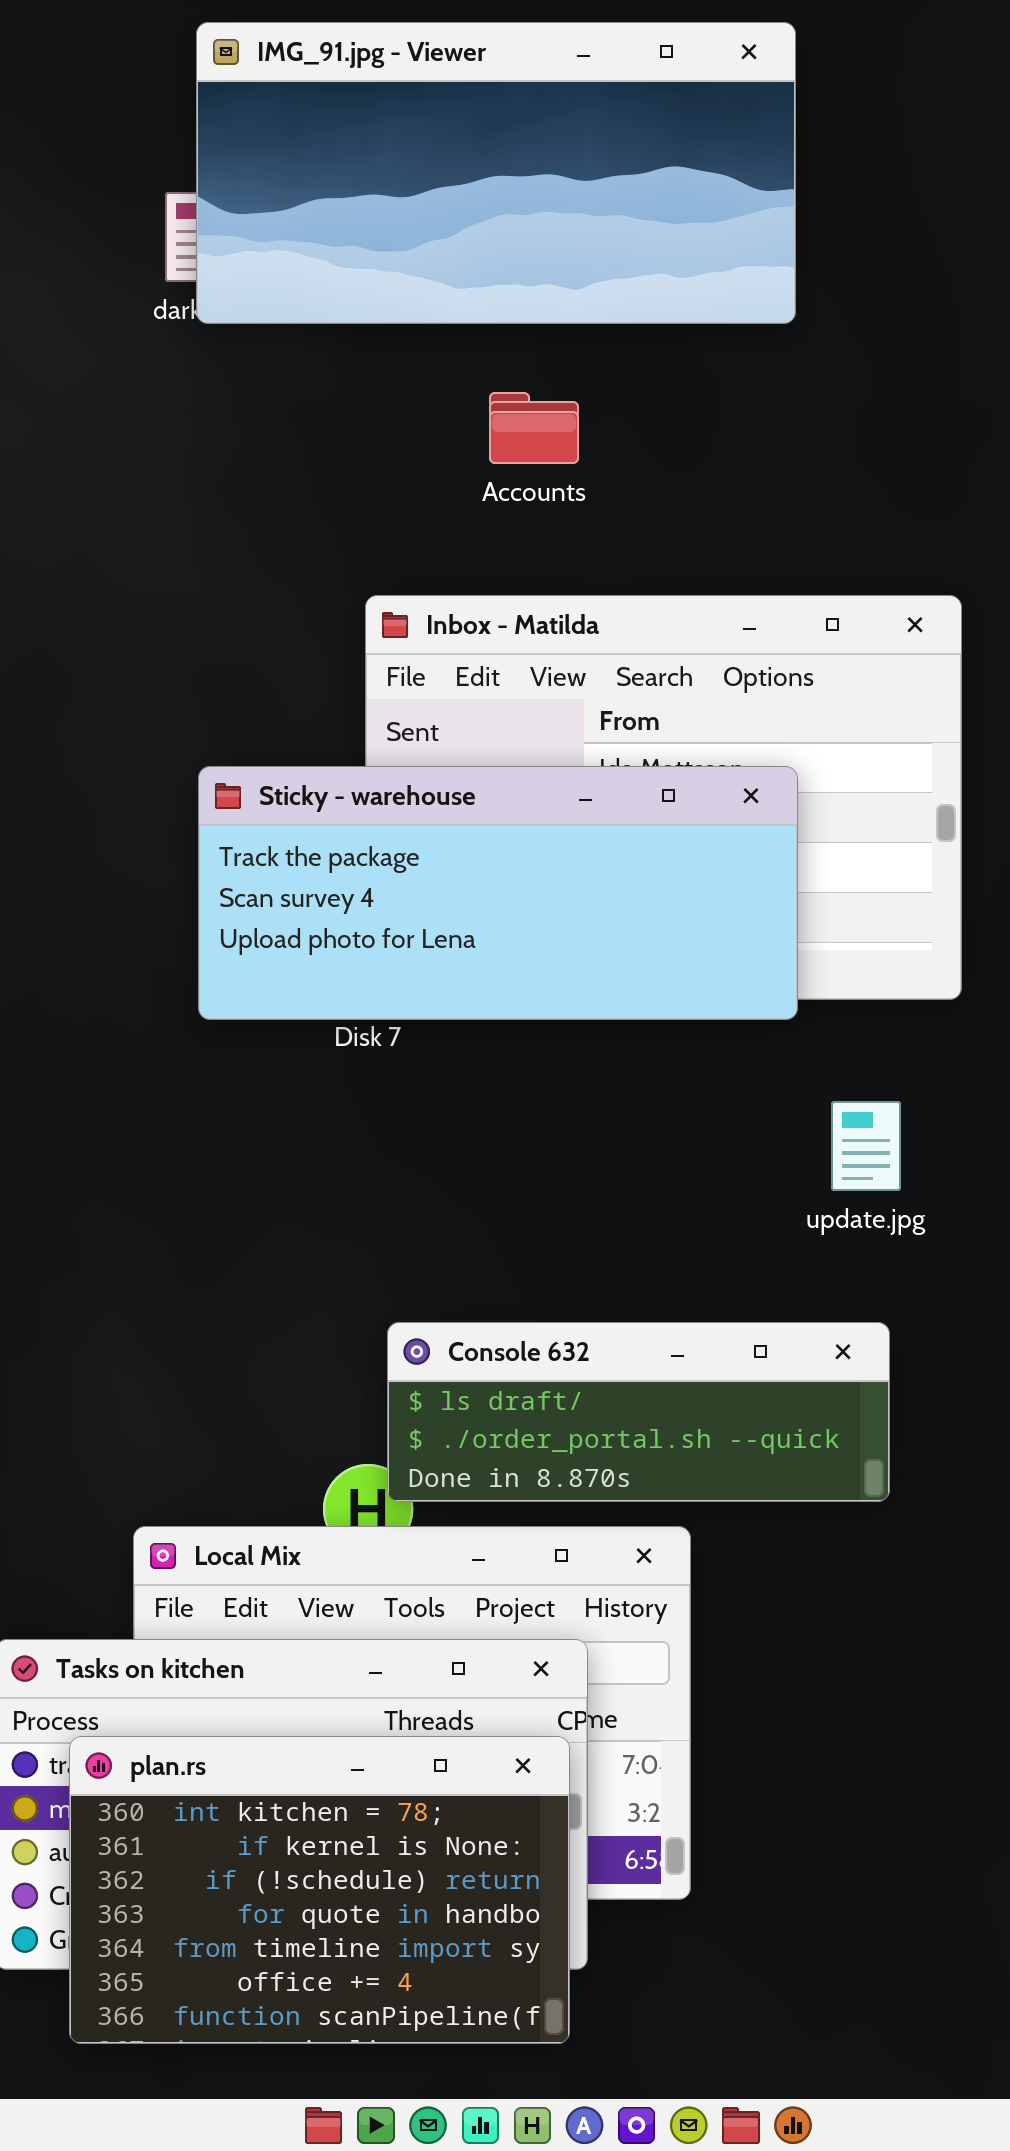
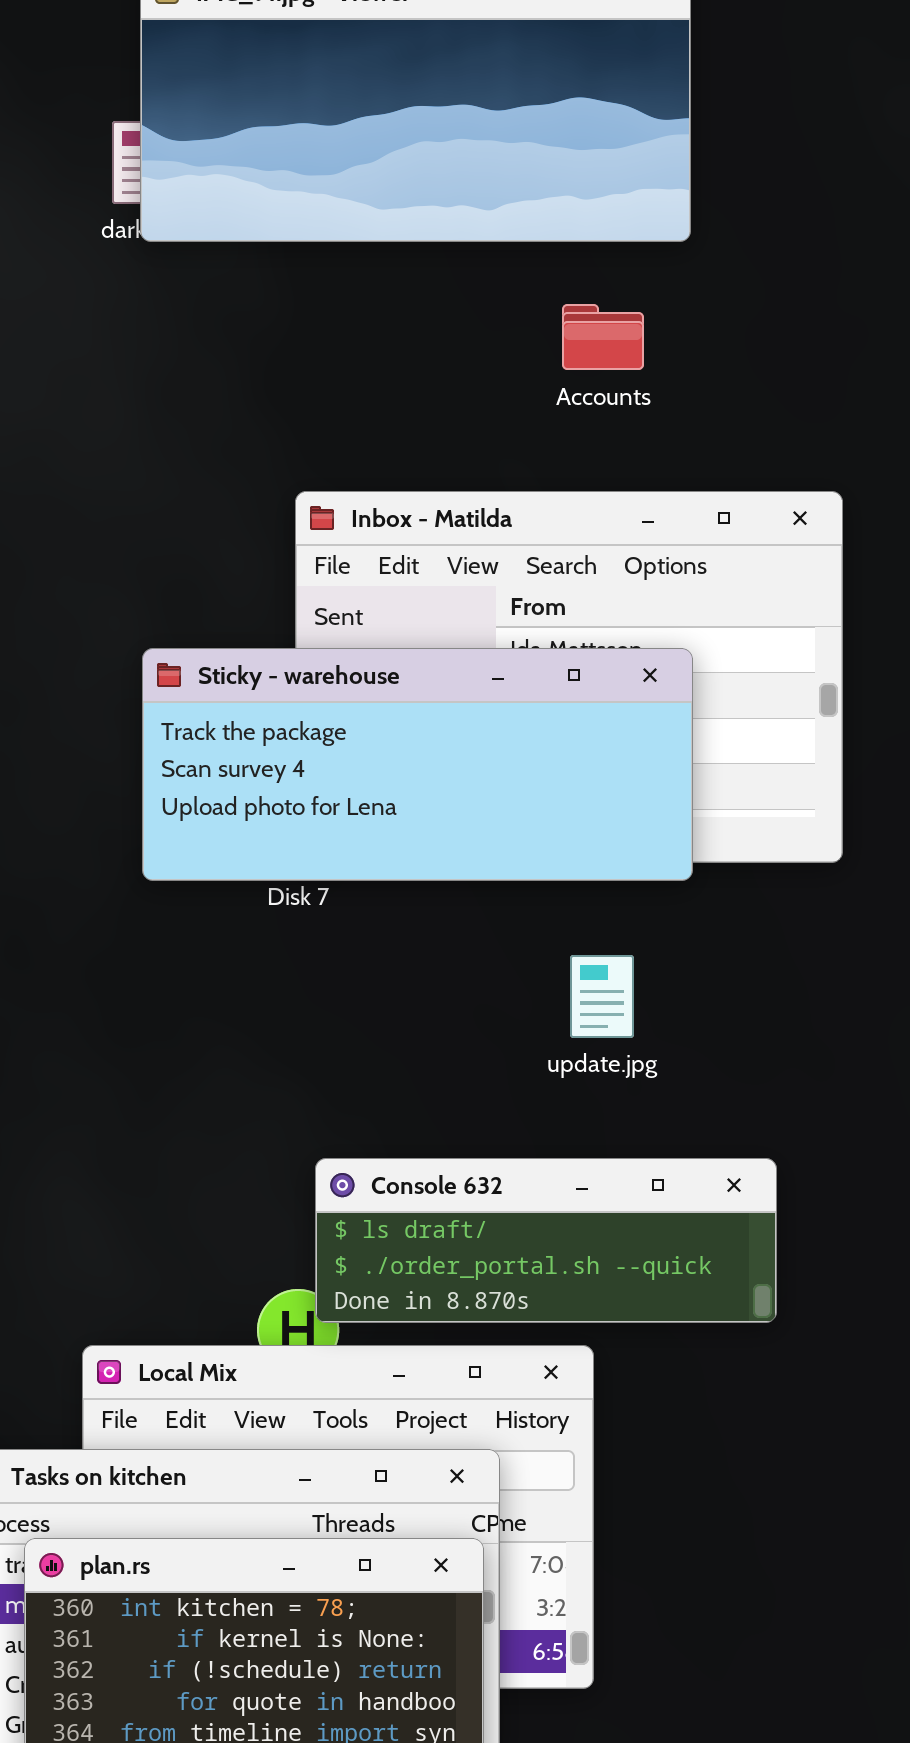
Accounts: [489,392,579,464] -> [562,304,644,370], moved
update.jpg: [831,1101,901,1191] -> [570,955,634,1038], moved

